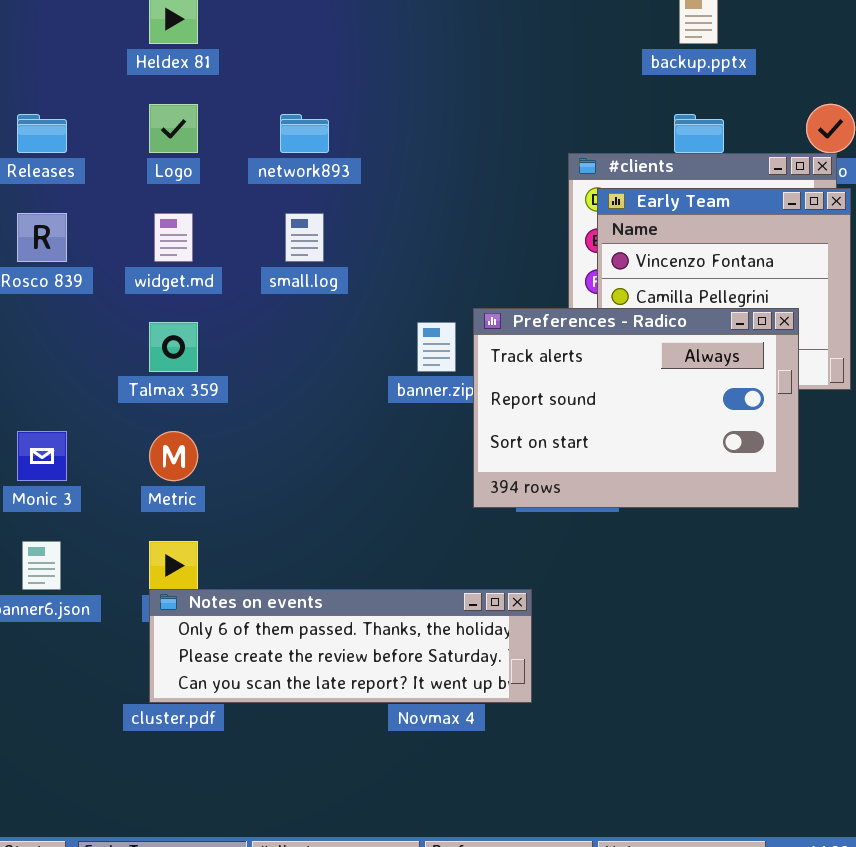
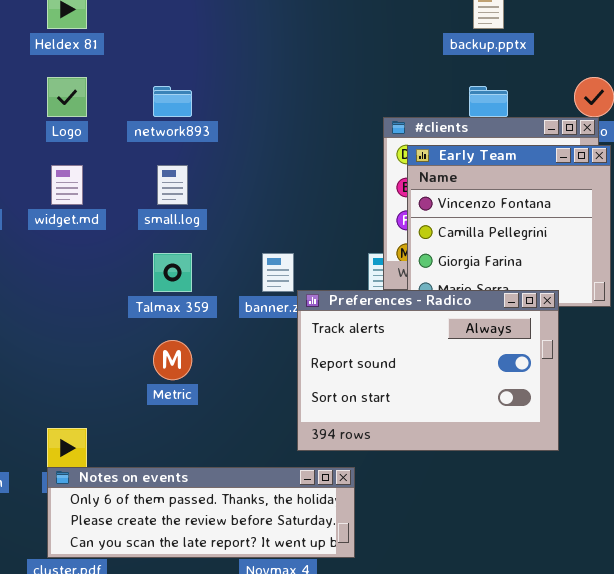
Preferences - Radico: [473,308,799,508] -> [297,290,559,451], moved
Talmax 359: [149,322,198,372] -> [153,253,192,292], moved
Metric: [149,431,198,481] -> [153,340,192,380], moved

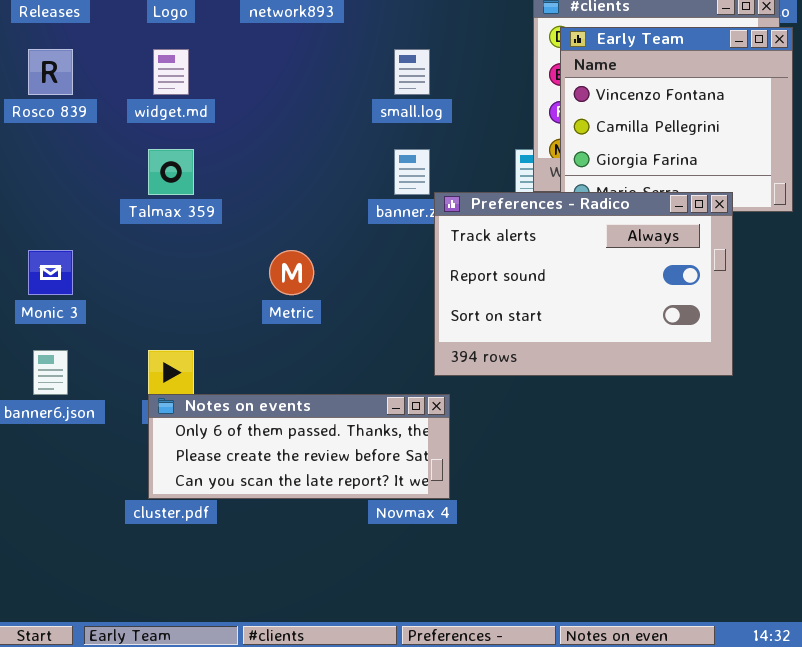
small.log: [157,165,188,205] -> [394,49,430,95], moved
Talmax 359: [153,253,192,292] -> [148,149,194,195], moved
Notes on events: [47,467,355,558] -> [148,394,450,499], resized

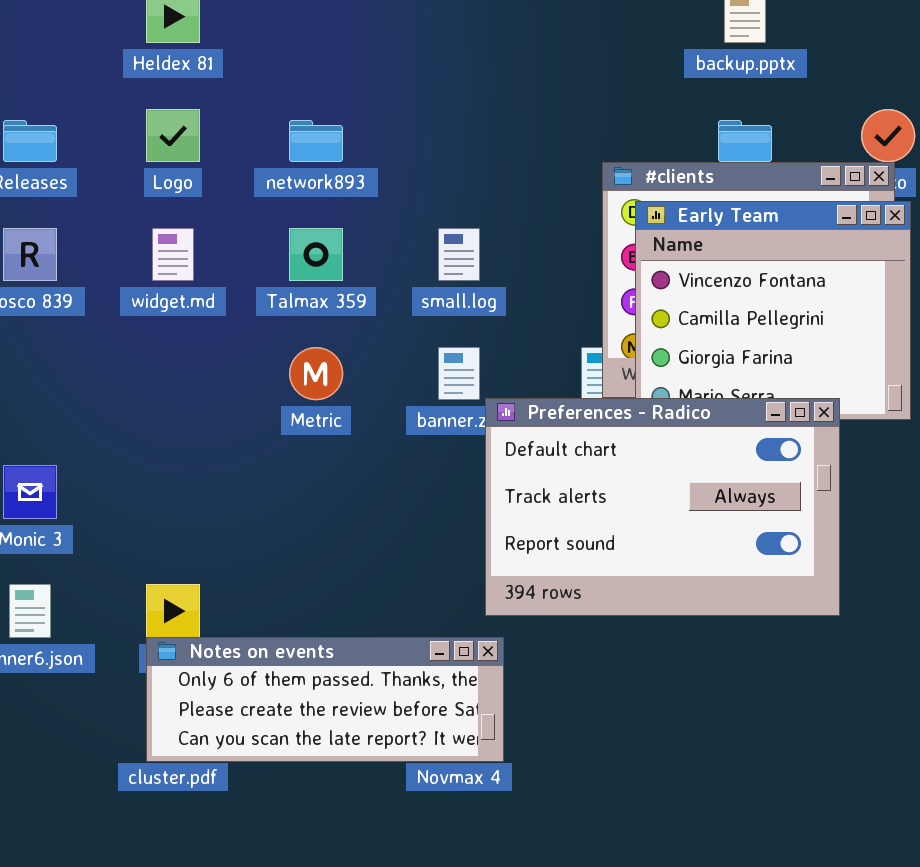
Talmax 359: [148,149,194,195] -> [289,228,343,281], moved
Preferences - Radico: [434,192,733,376] -> [485,398,840,616], scrolled up 1 row
Metric: [269,250,314,295] -> [289,347,343,400], moved

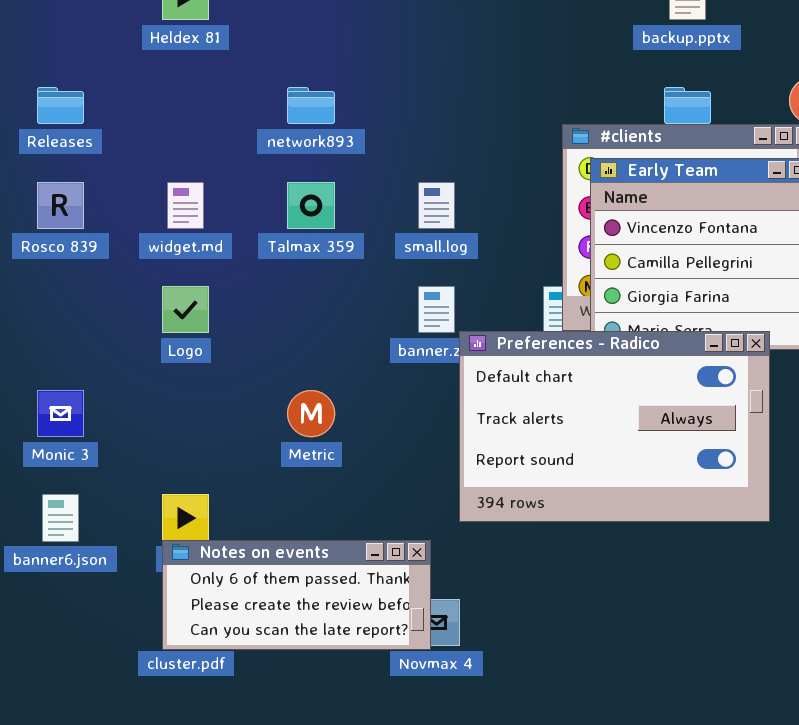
Logo: [146,109,200,162] -> [162,286,209,333], moved
Metric: [289,347,343,400] -> [287,390,335,437], moved
Notes on events: [146,637,504,762] -> [162,540,431,650], resized

